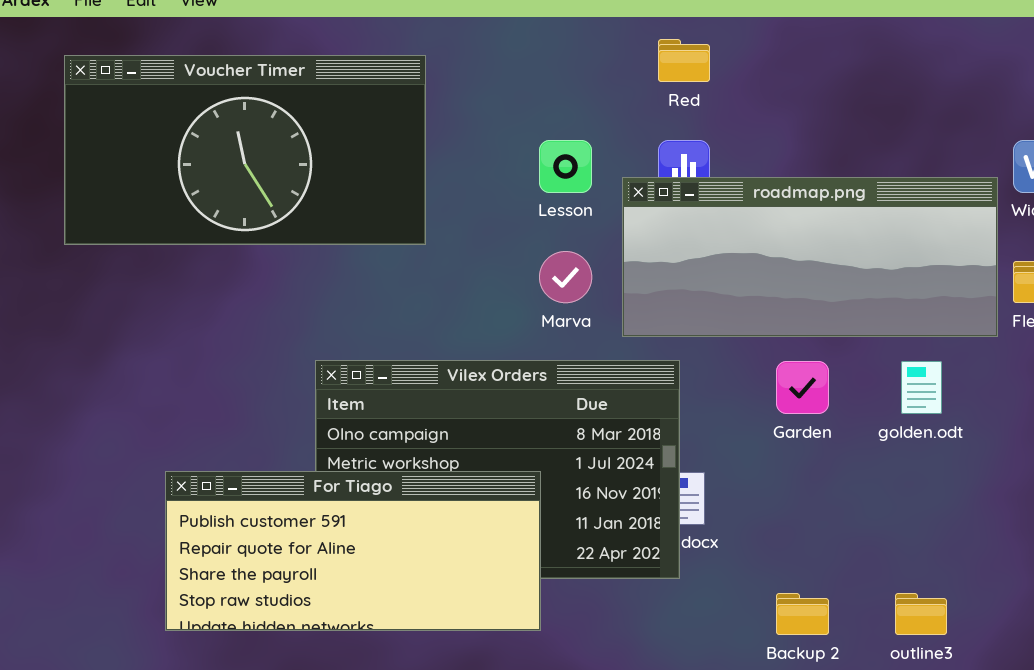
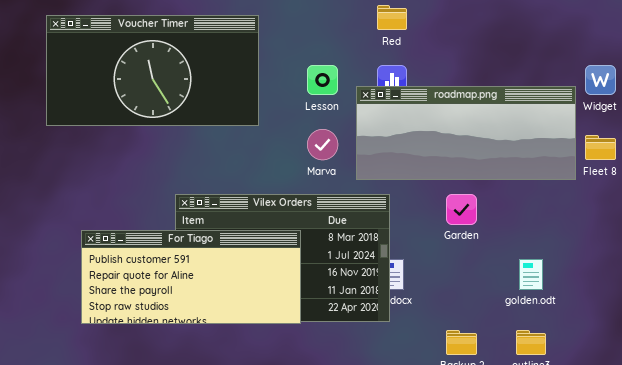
Voucher Timer: [64,55,426,245] -> [46,15,259,126], moved
golden.odt: [901,361,942,414] -> [519,259,543,290], moved
For Tiago: [165,471,541,631] -> [81,230,301,324], moved

